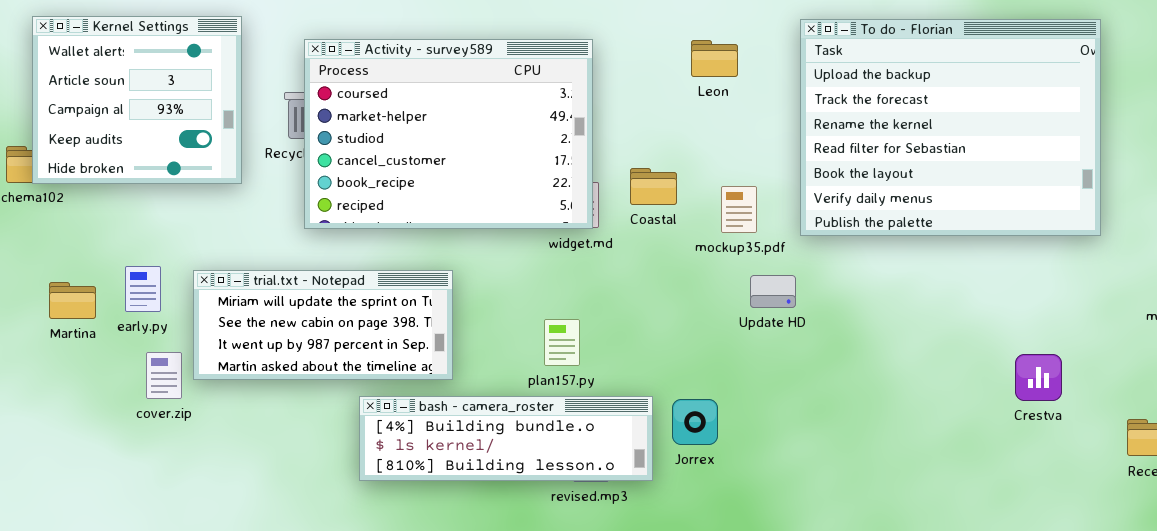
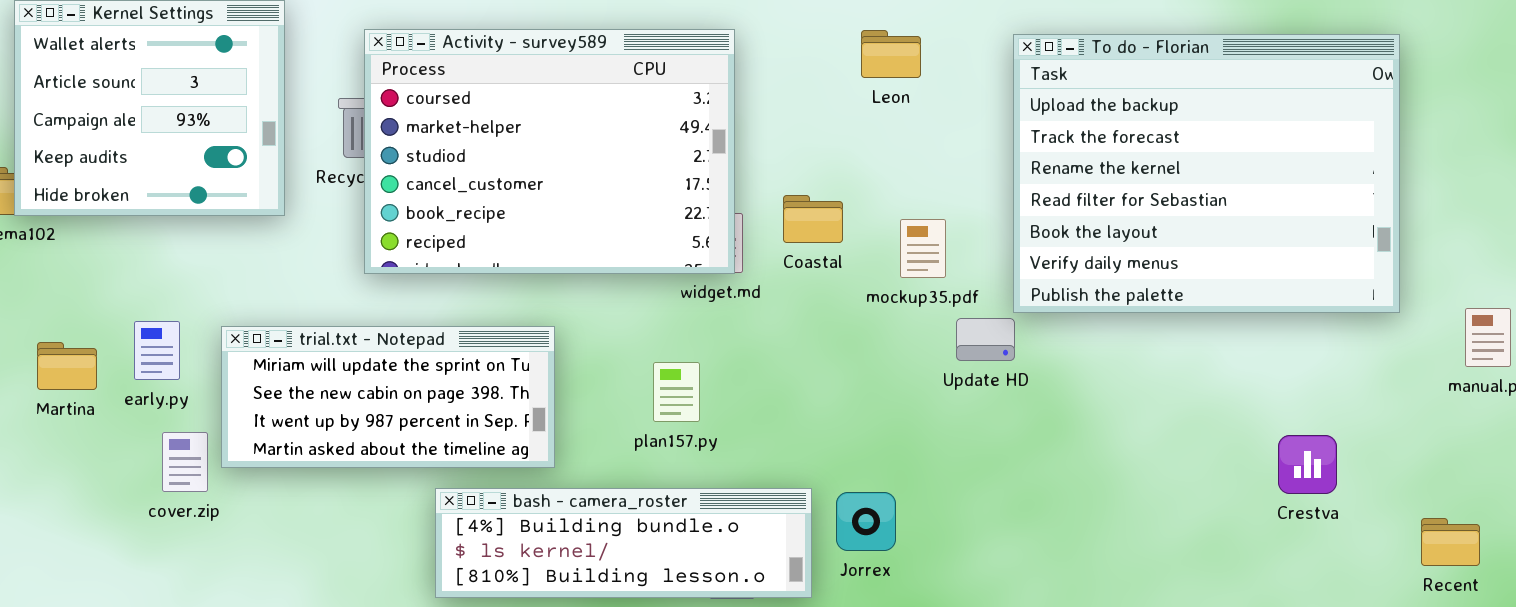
To do - Florian: [800,19,1101,236] -> [1013,34,1400,313], moved
Update HD: [750,275,796,308] -> [956,318,1015,361], moved
plan157.py: [544,319,580,366] -> [653,362,700,422], moved

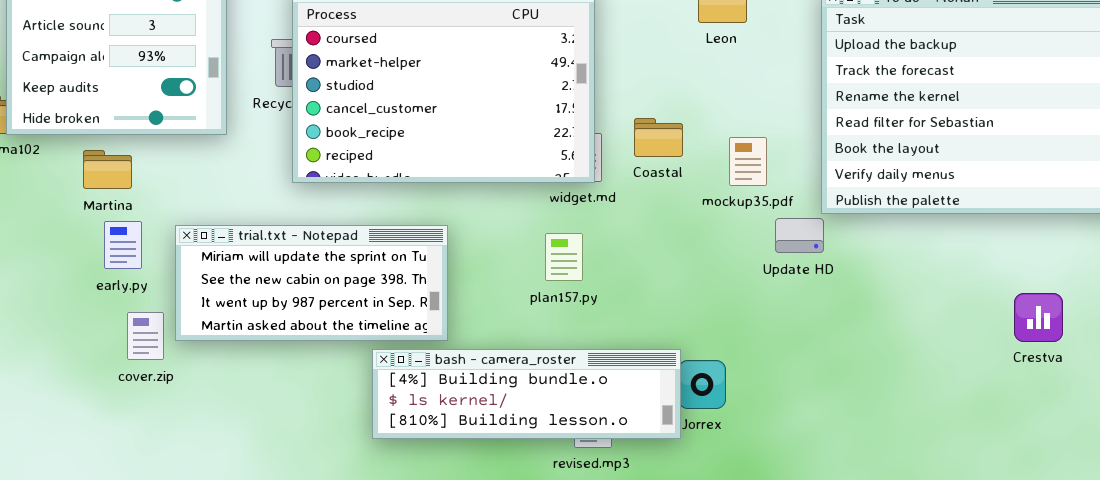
Martina: [37,342,97,390] -> [83,150,132,189], moved
plan157.py: [653,362,700,422] -> [545,233,583,281], moved
Crestva: [1278,435,1337,494] -> [1014,293,1063,342], moved
bash - camera_roster: [435,488,812,598] -> [372,349,681,439], moved

